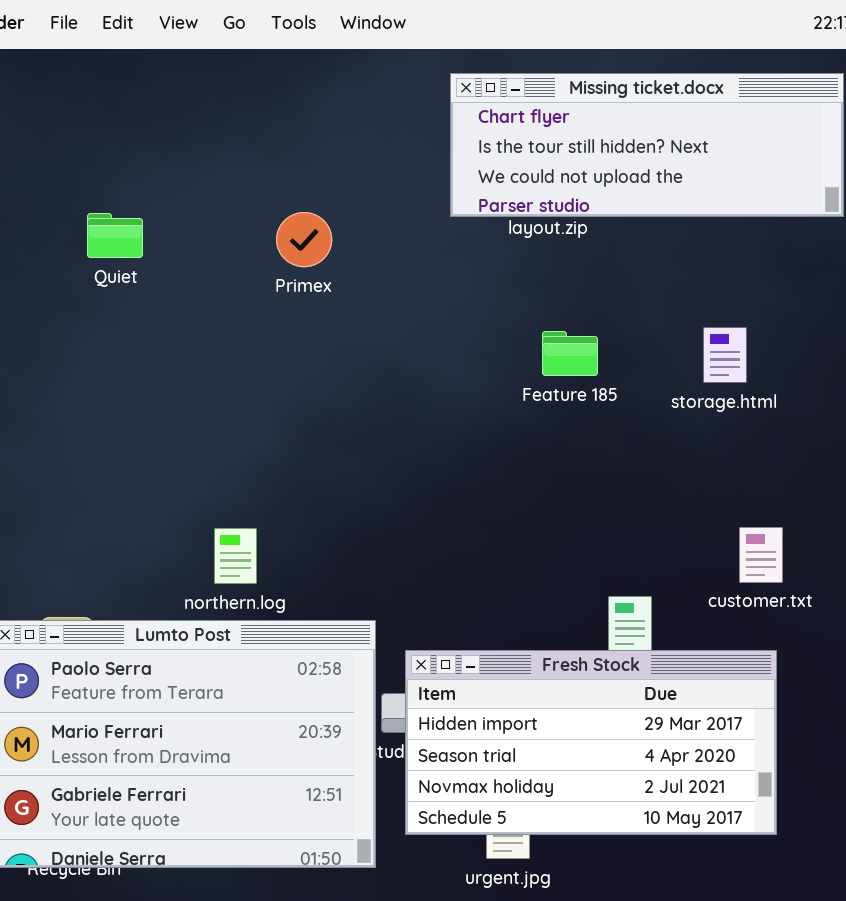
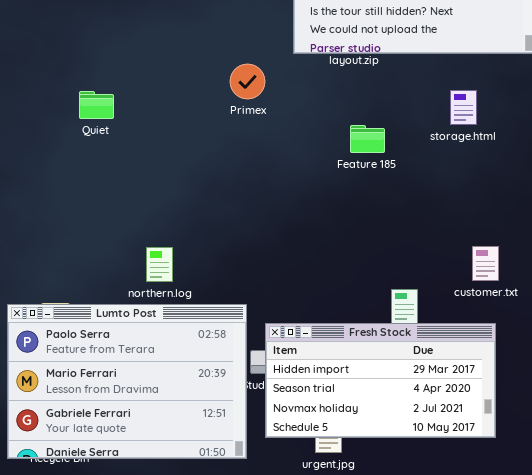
Primex: [276,212,332,267] -> [230,64,265,99], moved
Quiet: [87,213,143,258] -> [79,91,114,119], moved
storage.html: [703,327,747,383] -> [450,90,477,125], moved

